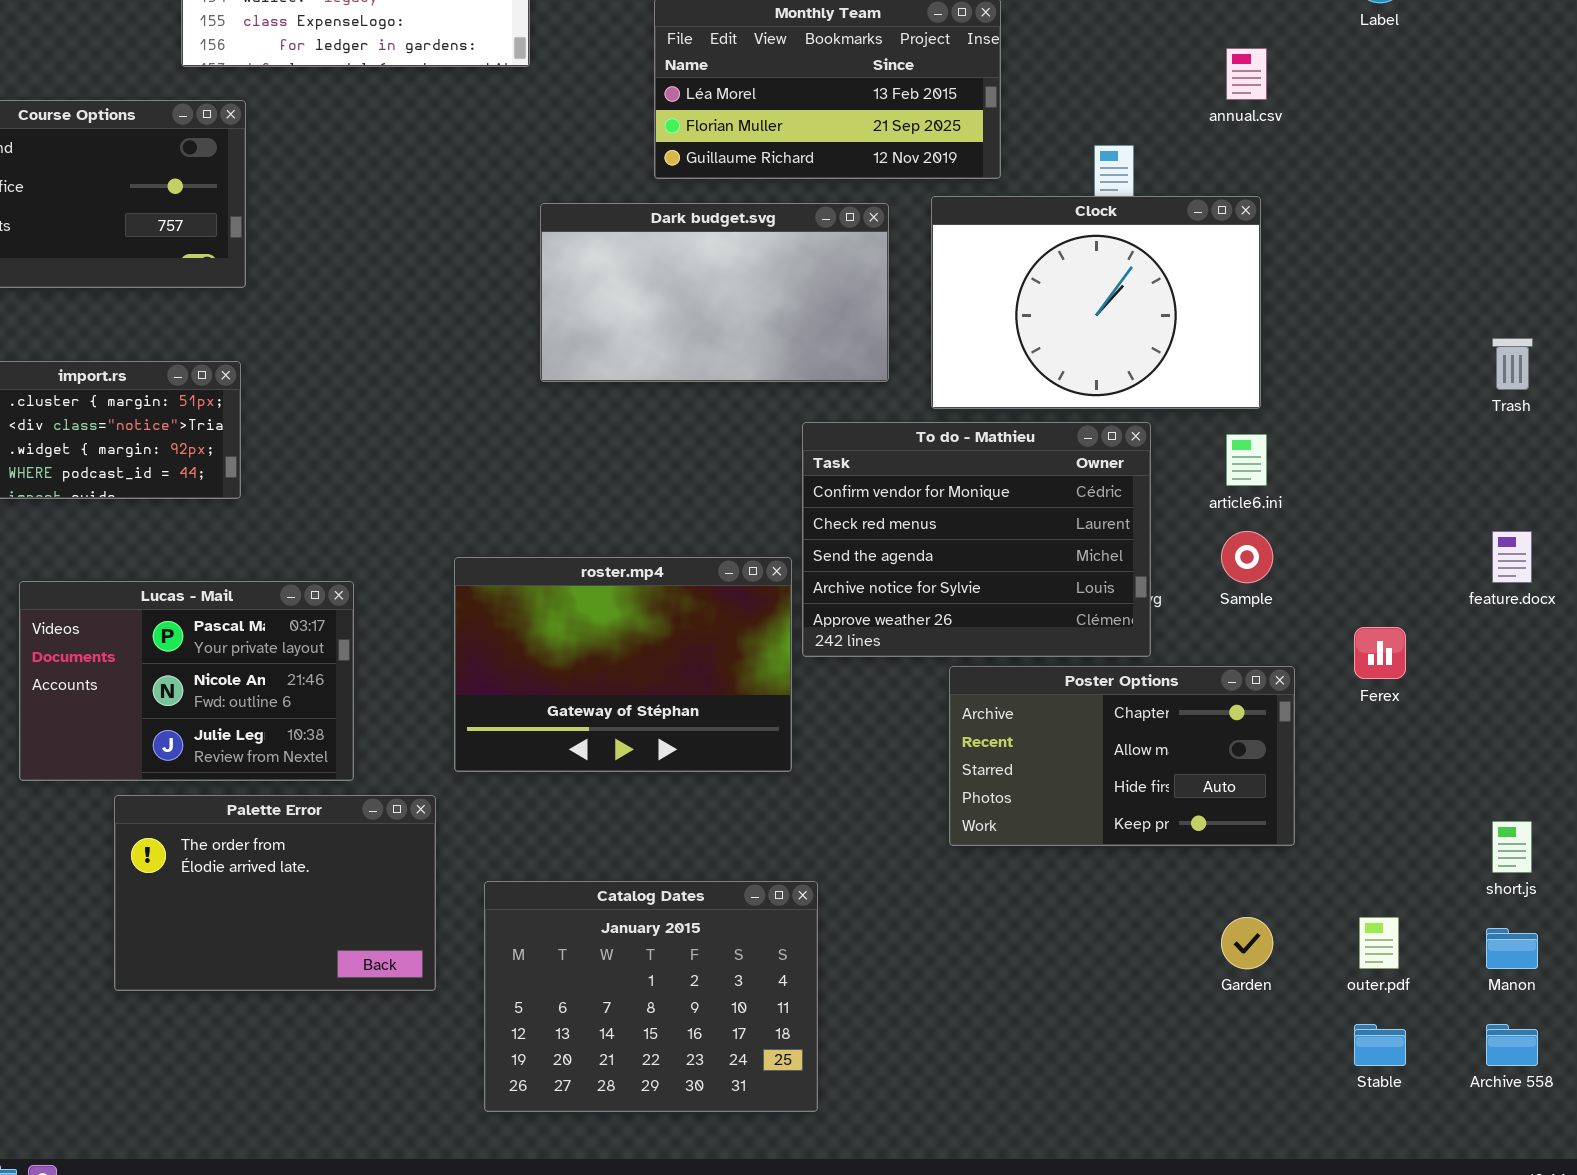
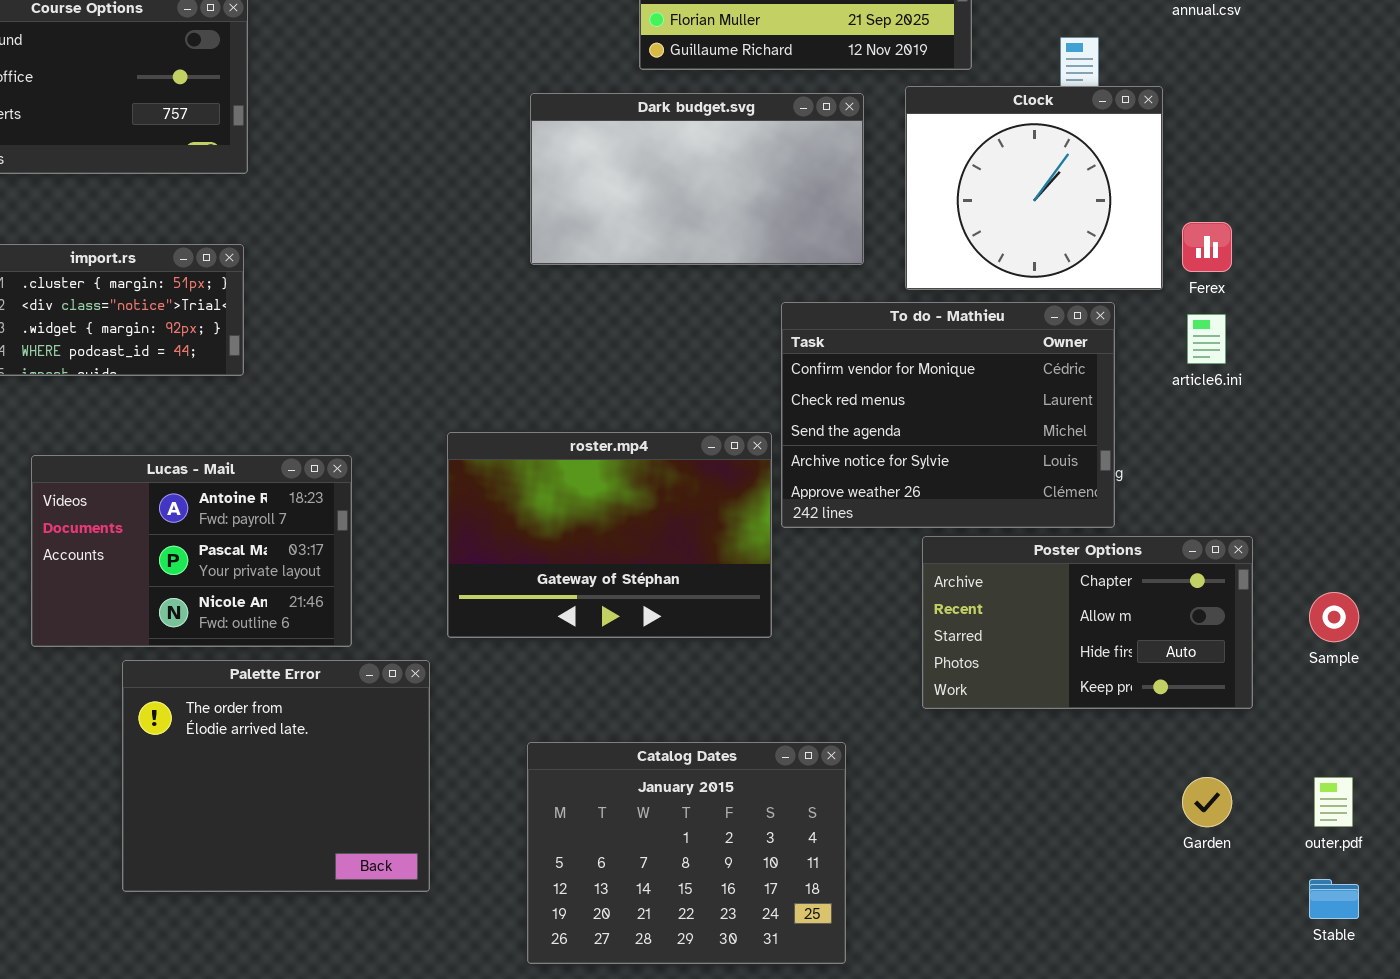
Clock: [931,196,1261,409] -> [905,86,1163,290], resized
Sample: [1221,531,1273,583] -> [1309,592,1359,642], moved
Lucas - Mail: [19,581,354,781] -> [31,455,352,647], scrolled up 1 row
Ferex: [1354,627,1406,679] -> [1182,222,1232,272], moved
Palette Error: [114,795,436,991] -> [122,660,430,892], resized
Catalog Dates: [484,881,818,1112] -> [527,742,846,964], moved

